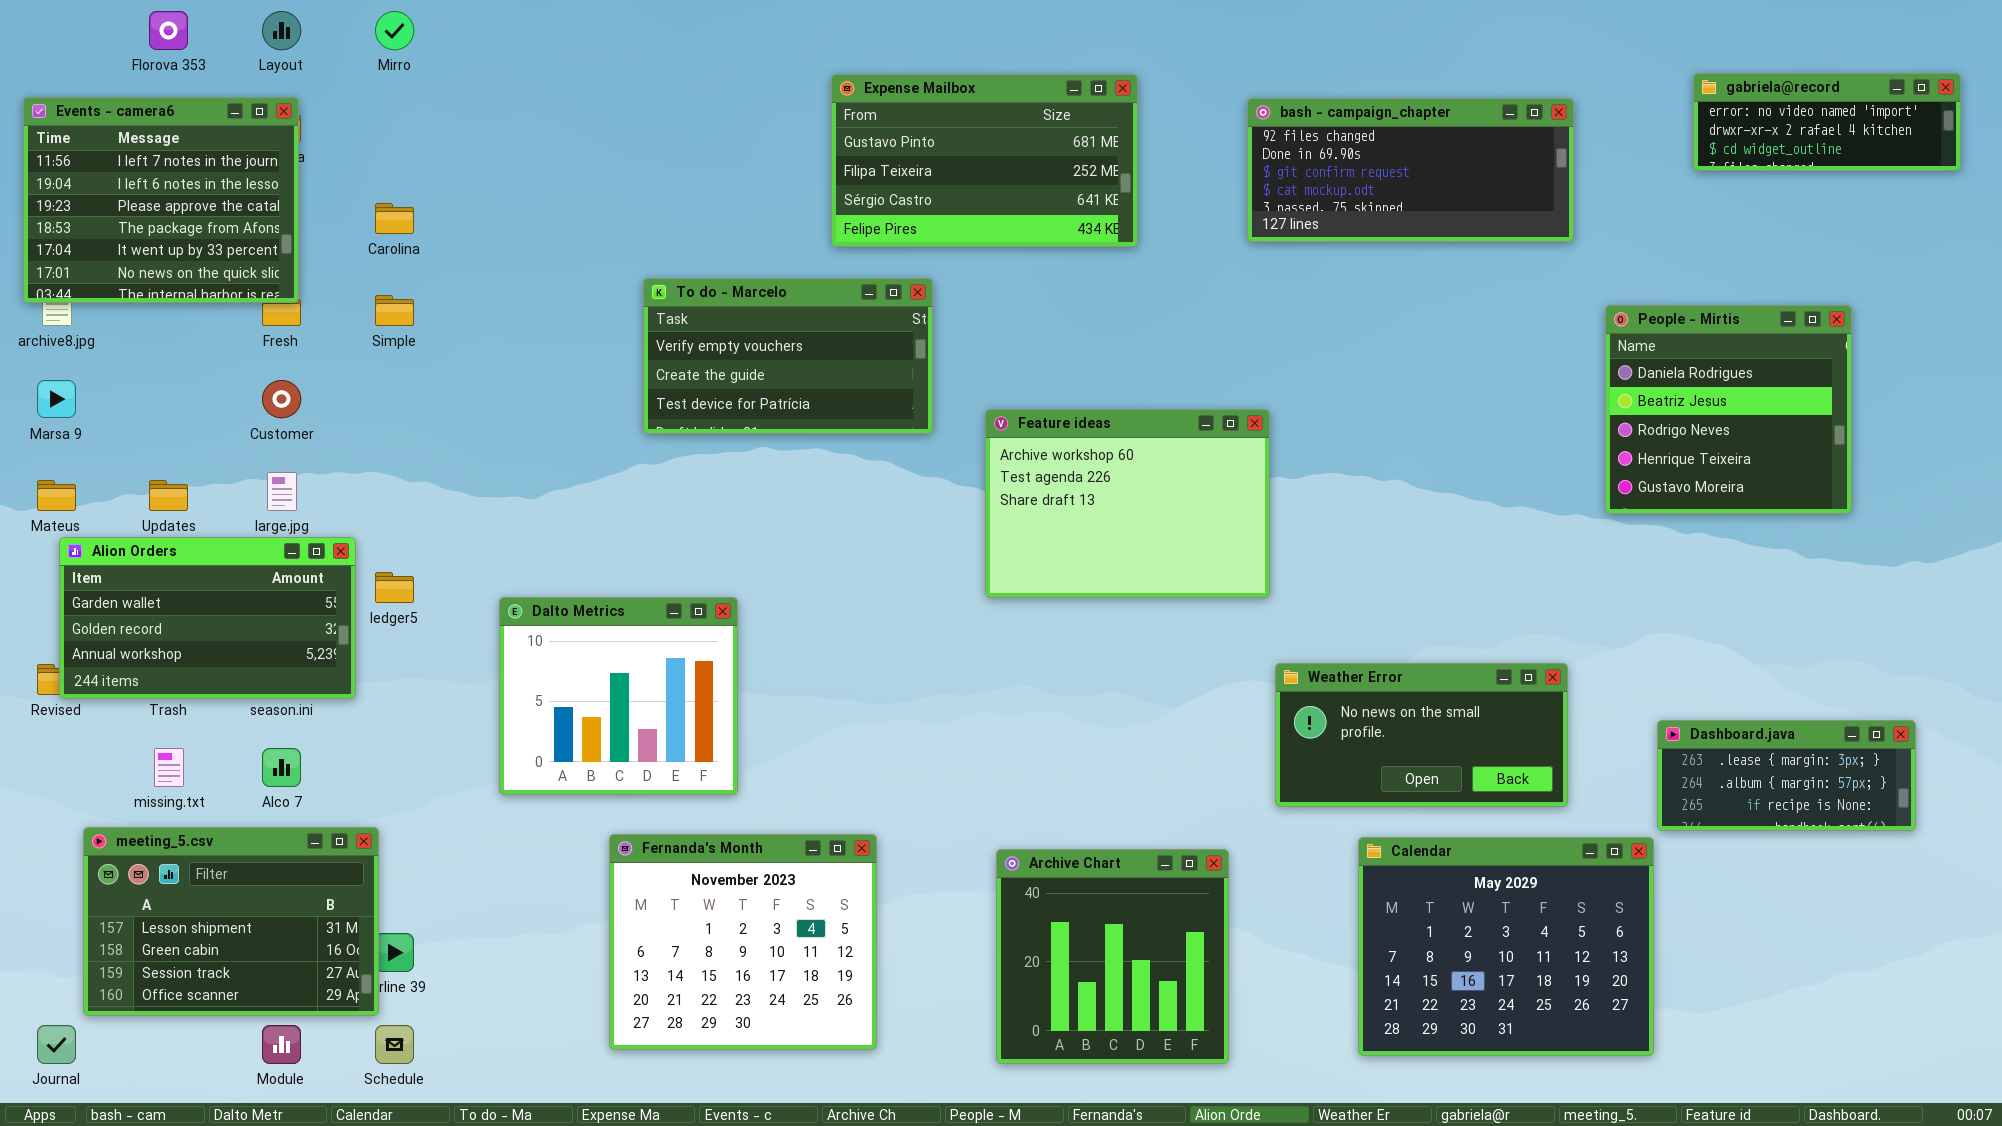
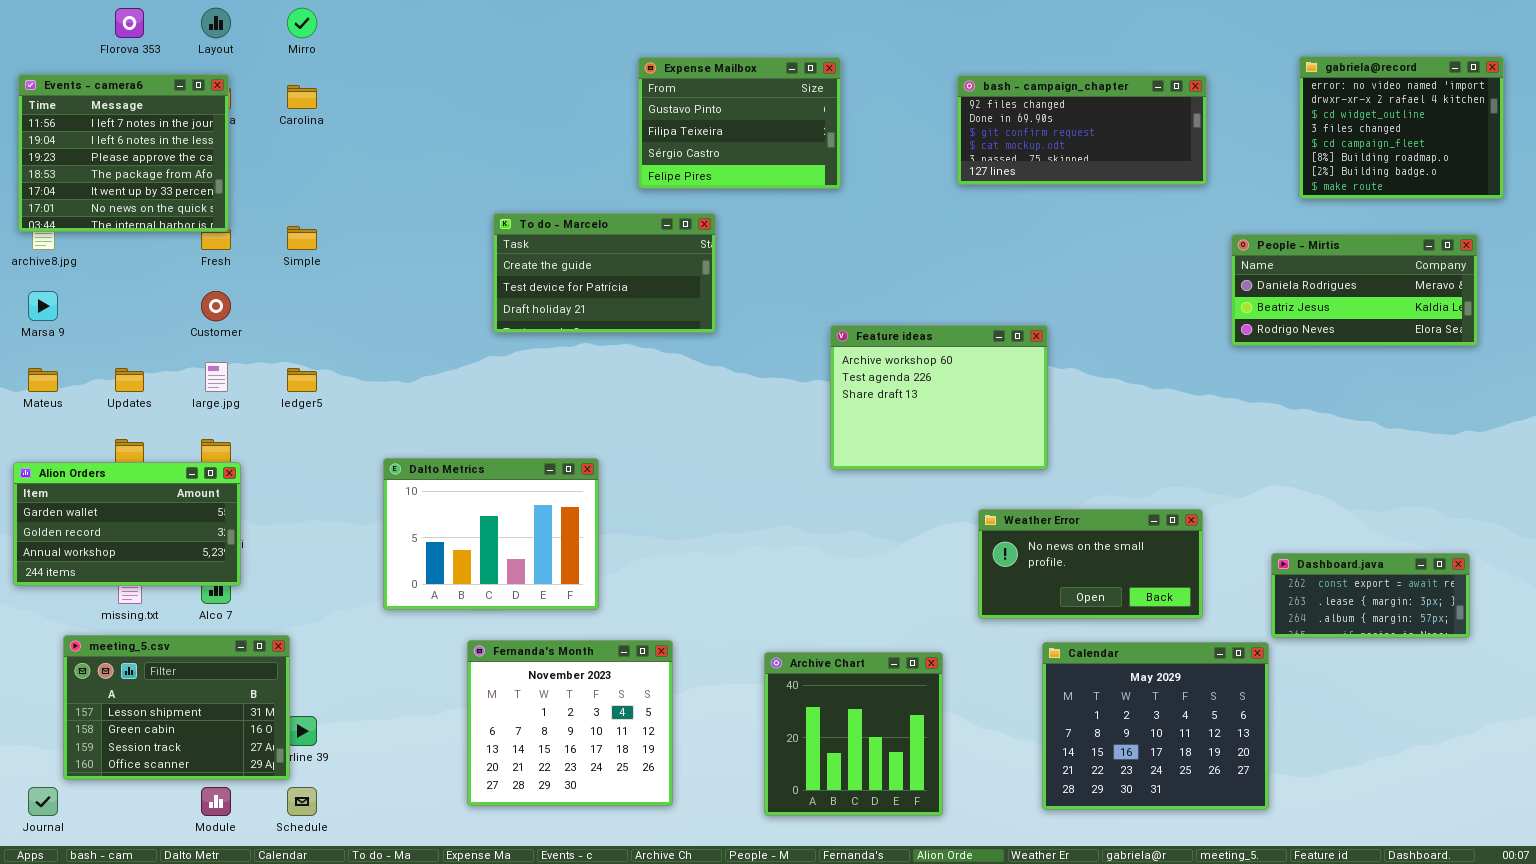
gabriela@record: [1693,73,1961,171] -> [1299,56,1504,199], resized
Expense Mailbox: [831,74,1138,247] -> [638,57,841,189], resized
Carolina: [375,203,414,234] -> [287,85,317,109], moved
To do - Marcelo: [643,278,933,434] -> [493,213,716,333], scrolled down 1 row
People - Mirtis: [1605,305,1852,514] -> [1231,234,1478,346], resized
Feature ideas: [985,409,1270,598] -> [830,325,1048,470], moved
Alion Orders: [59,537,356,699] -> [13,462,241,586], moved
ledger5: [375,572,414,603] -> [287,368,317,392], moved
Dalto Metrics: [499,597,738,795] -> [383,458,599,610], resized
Dashboard.java: [1657,720,1916,831] -> [1271,553,1470,638], scrolled up 1 row

